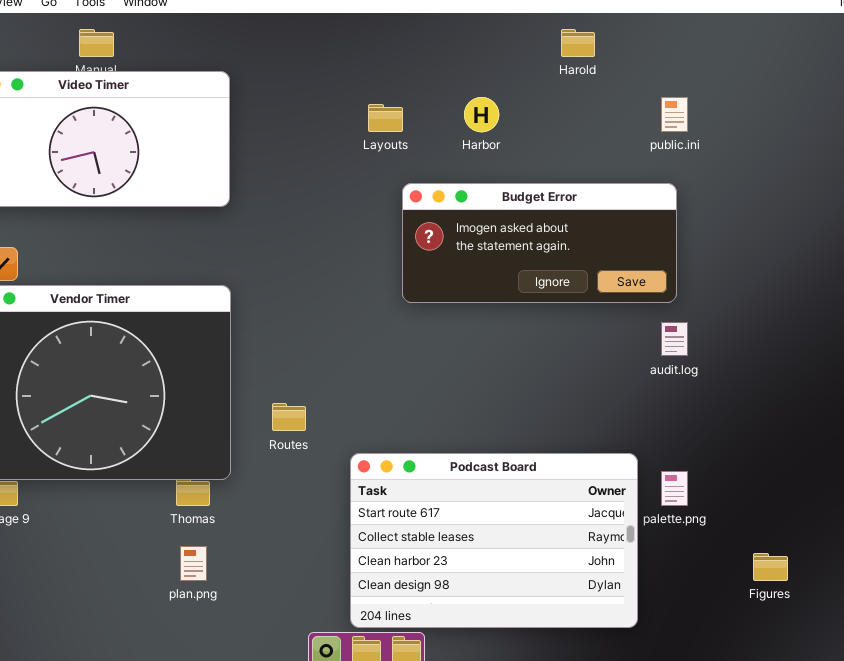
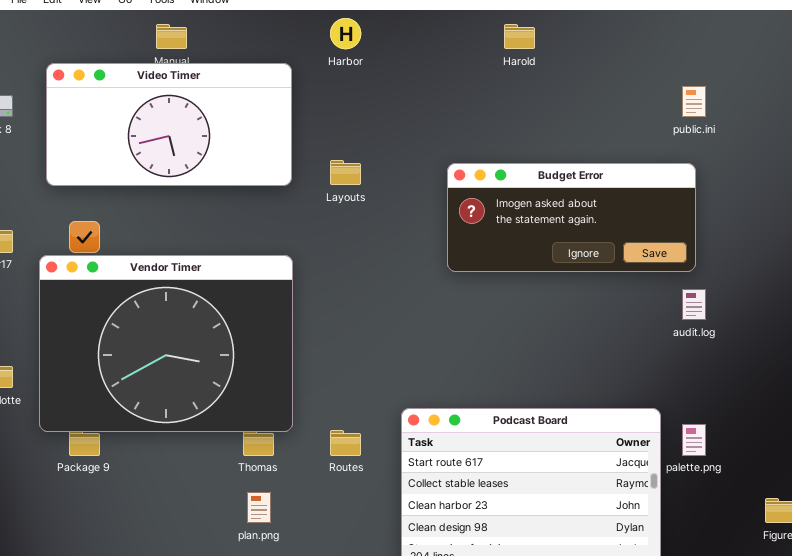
Harold: [561,29,595,57] -> [504,24,535,49], moved
Harbor: [464,97,499,132] -> [330,18,361,49], moved
Layouts: [368,104,403,132] -> [330,160,361,185], moved
Routes: [272,403,306,431] -> [330,430,361,456], moved

